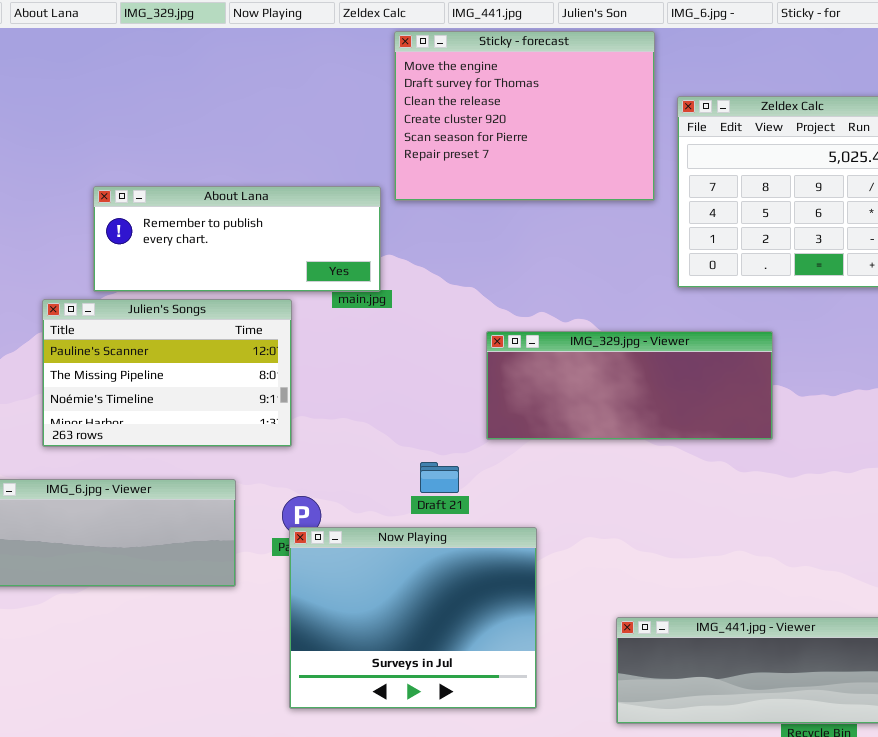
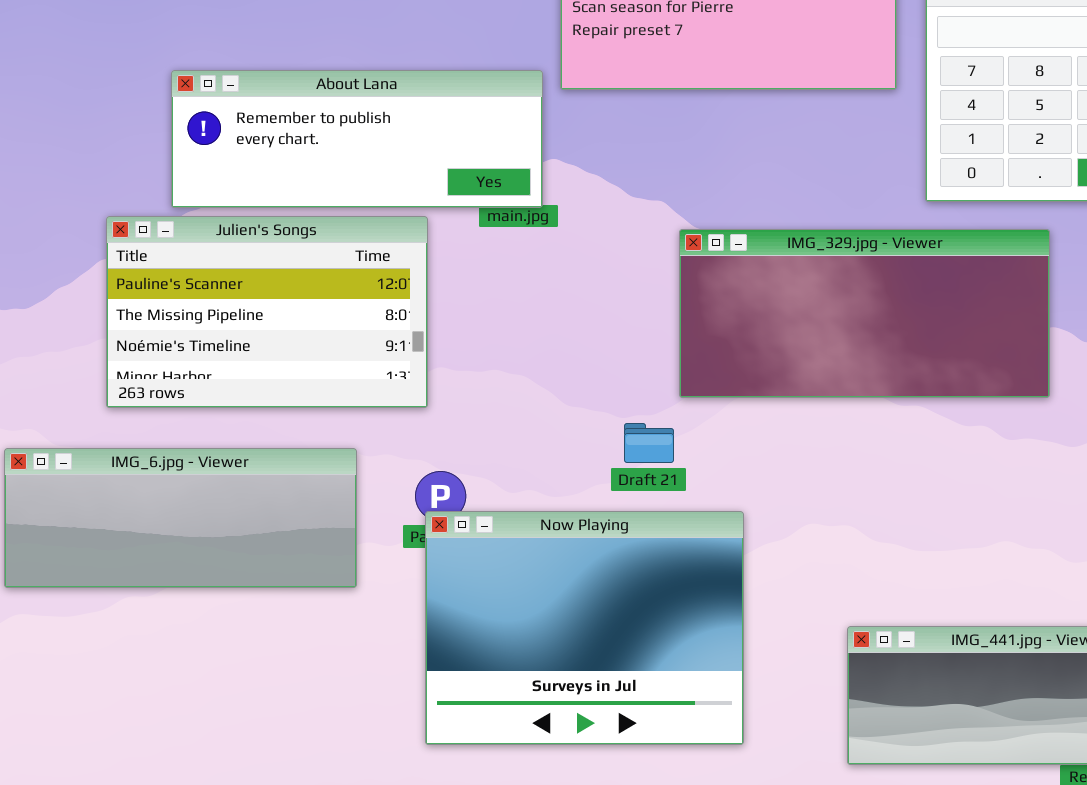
IMG_329.jpg - Viewer: [486,331,773,440] -> [679,229,1050,398], resized
Draft 21: [420,462,459,493] -> [624,423,674,463], moved

